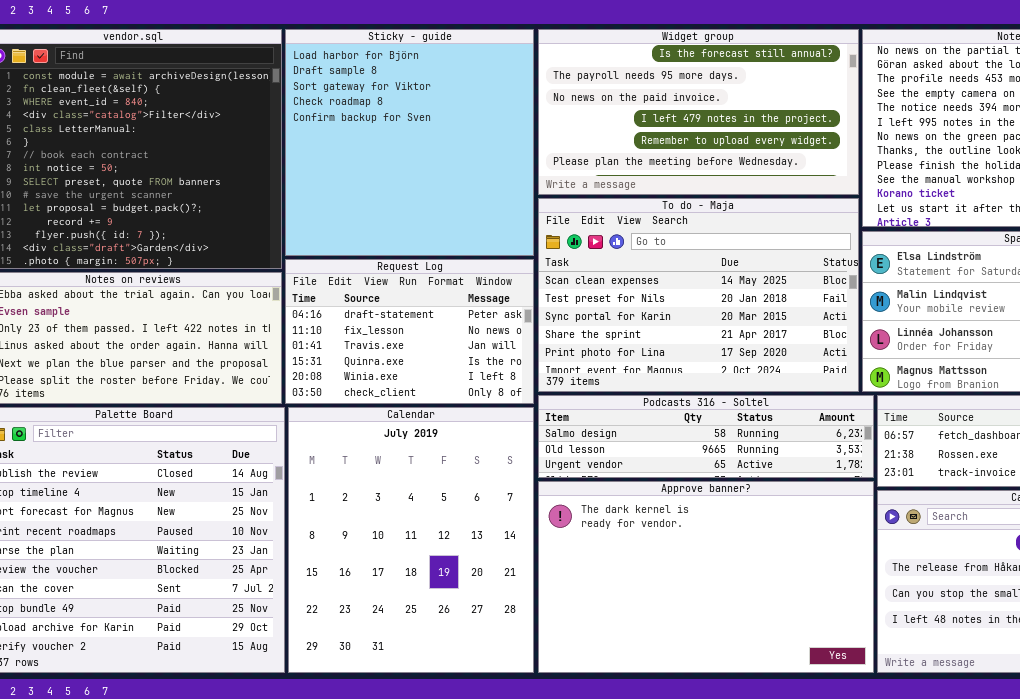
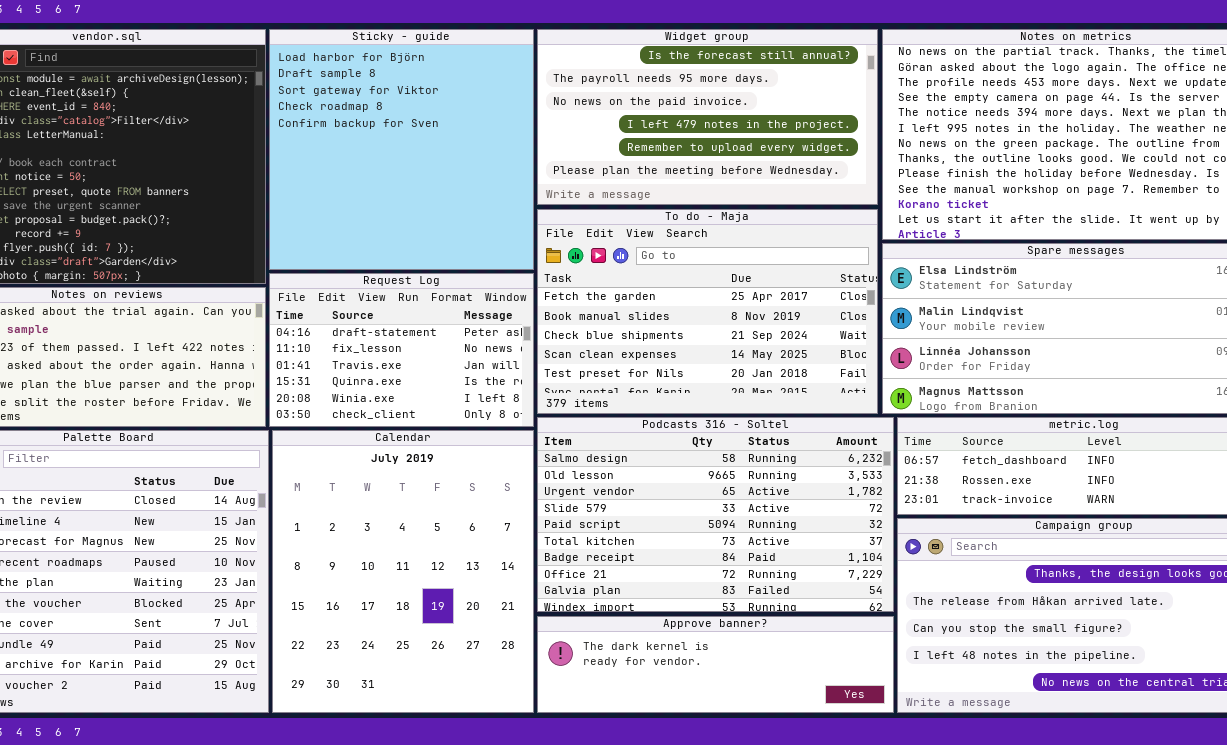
To do - Maja: [538,198,859,392] -> [537,209,878,414], scrolled up 3 rows
Podcasts 316 - Soltel: [538,395,874,478] -> [537,417,894,612], resized
Approve banner?: [538,481,874,673] -> [537,616,894,713], resized

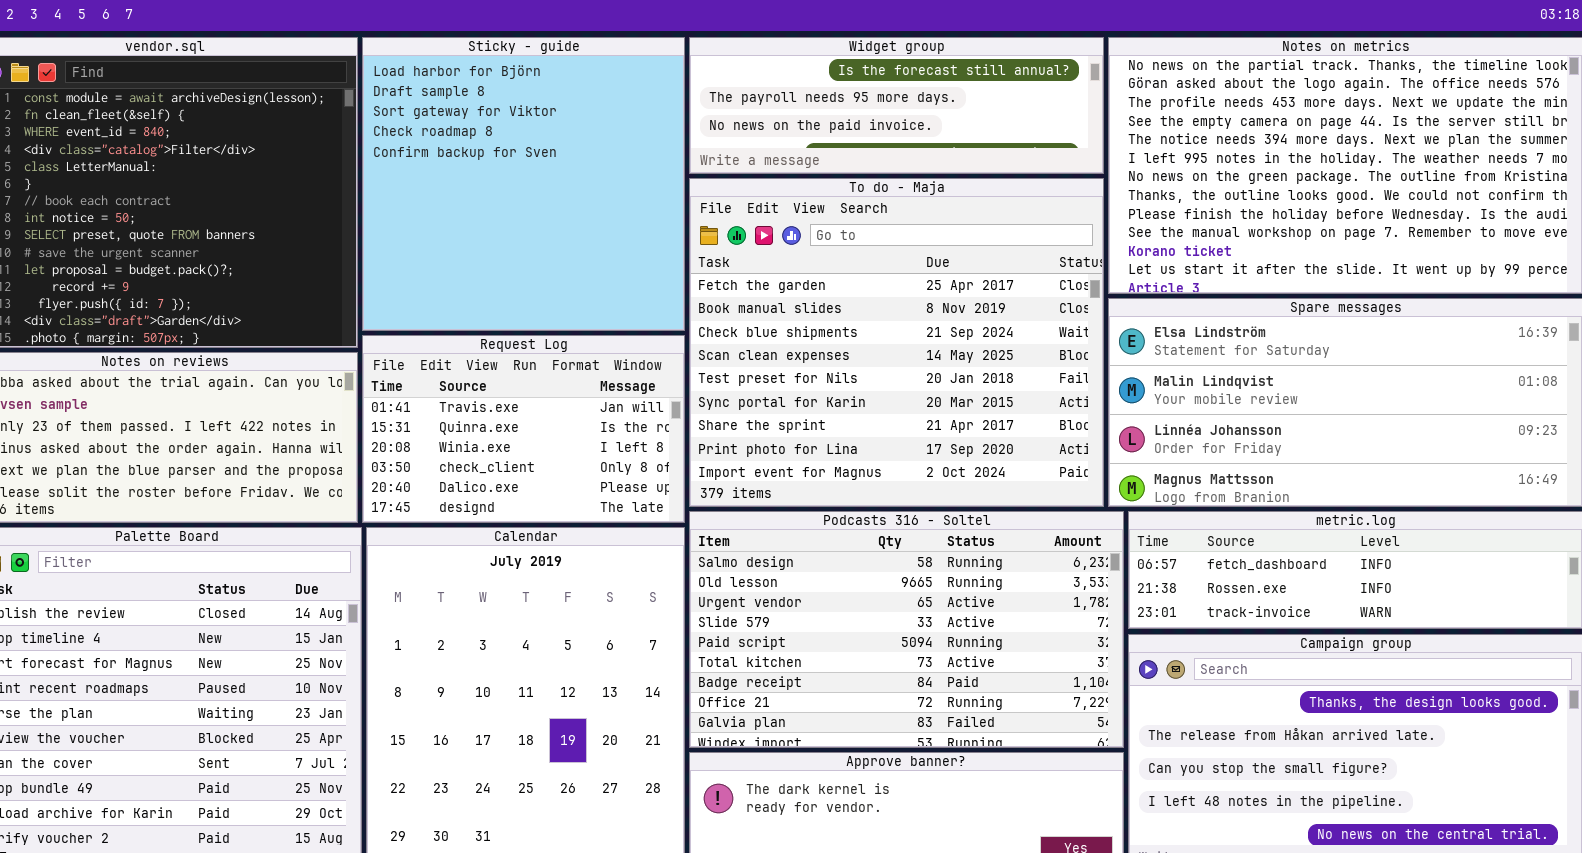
Widget group: [537,29,878,205] -> [689,37,1104,174], resized
To do - Maja: [537,209,878,414] -> [689,178,1104,507], resized
Request Log: [269,273,534,427] -> [362,335,685,523], scrolled down 2 rows

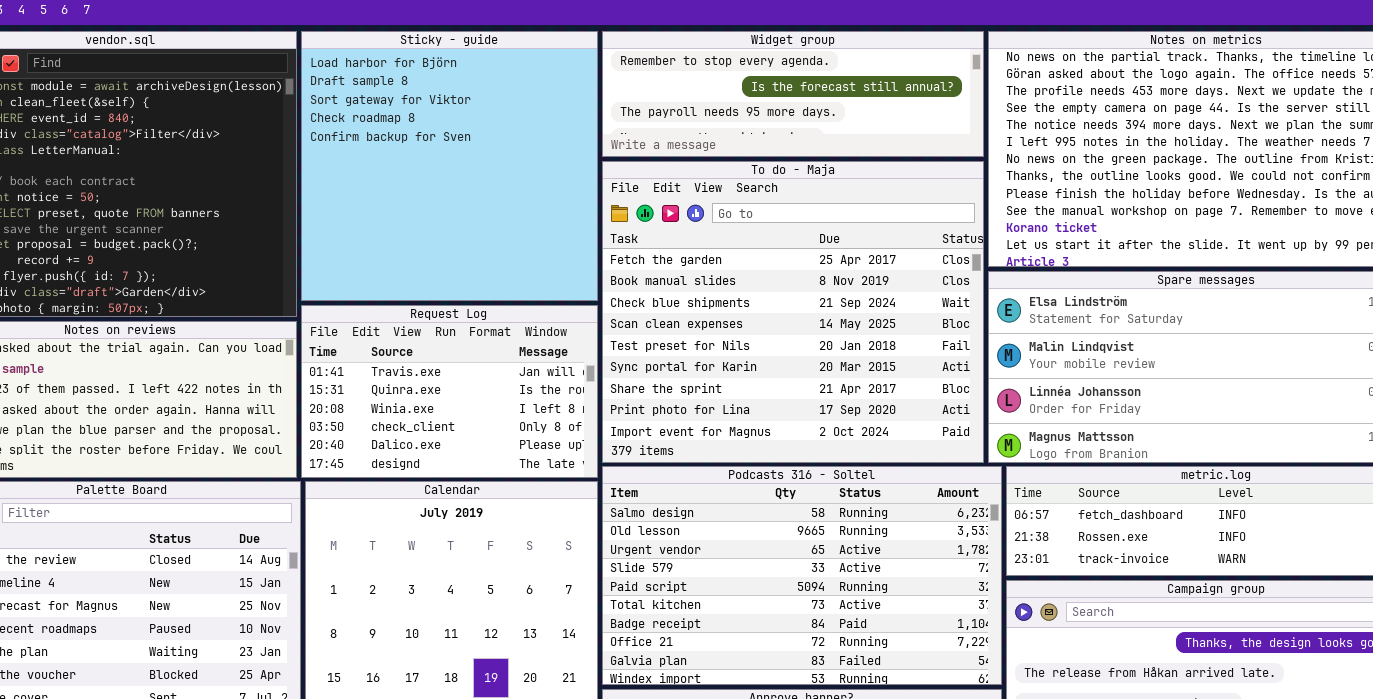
Widget group: [689,37,1104,174] -> [602,31,984,157], scrolled up 1 row

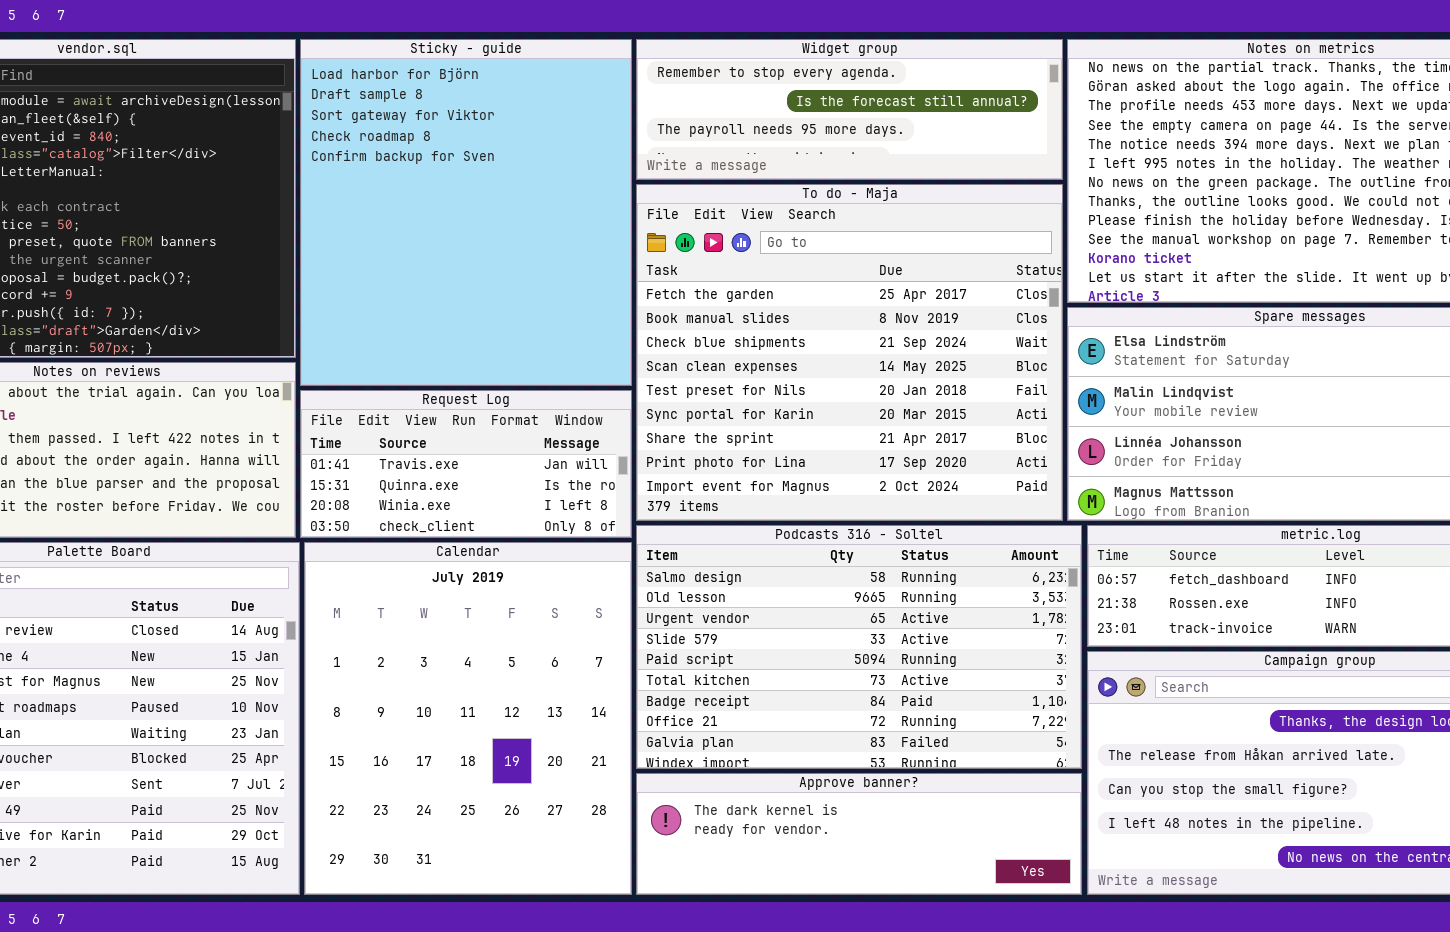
Sticky - guide: [301,31,598,301] -> [300,39,632,386], resized
Request Log: [301,305,598,478] -> [300,390,632,538], resized

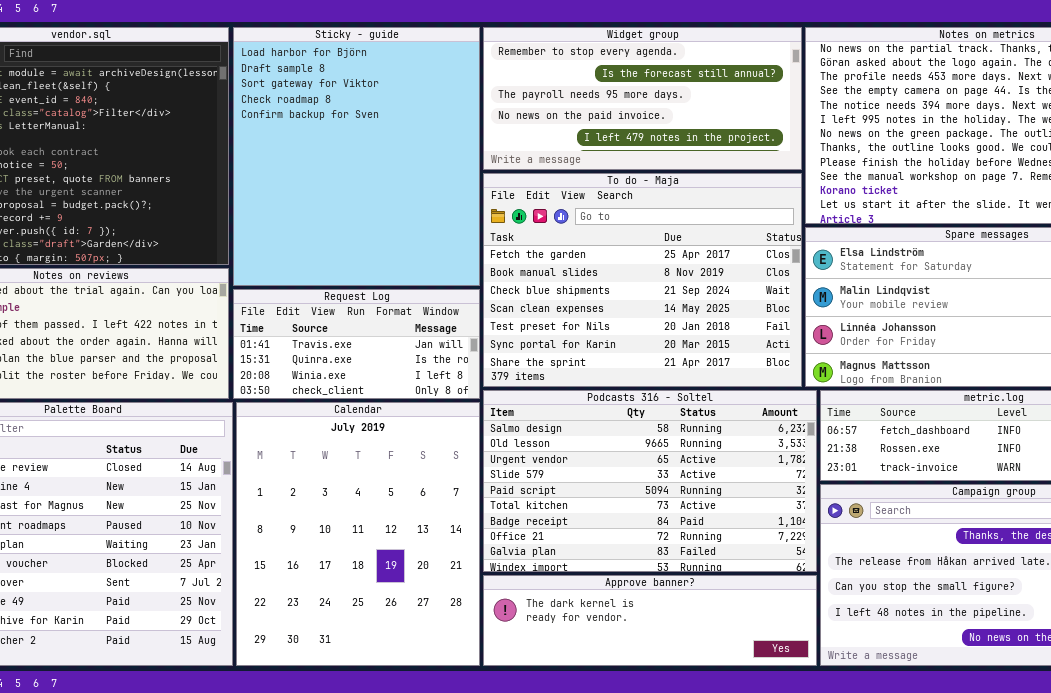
Widget group: [636,39,1063,180] -> [483,27,802,170], resized
To do - Maja: [636,184,1063,521] -> [483,173,802,387], resized

